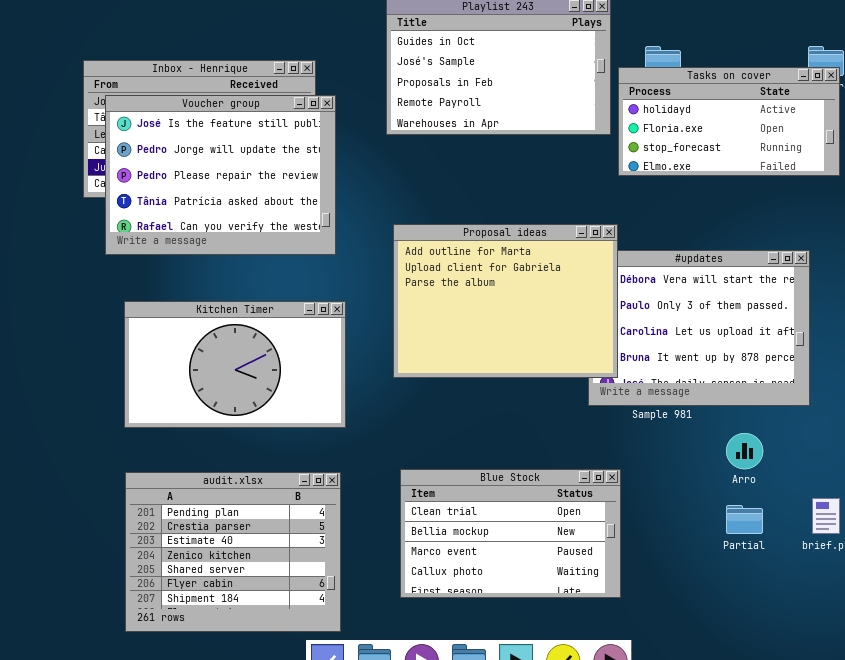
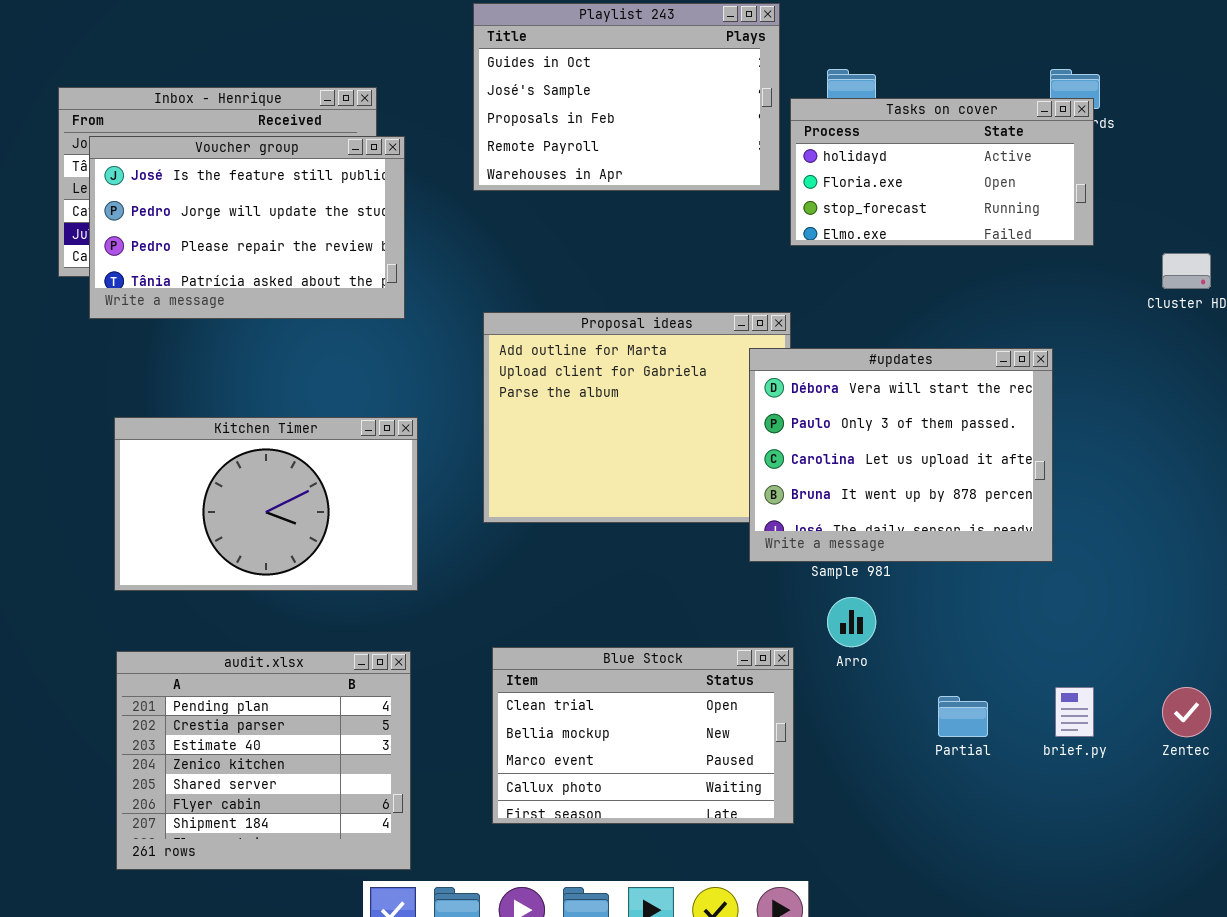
Voucher group: [105,95,336,255] -> [89,136,405,319], resized
#updates: [588,250,810,406] -> [749,348,1053,562], raised
Arro: [726,433,763,469] -> [827,597,876,647], moved

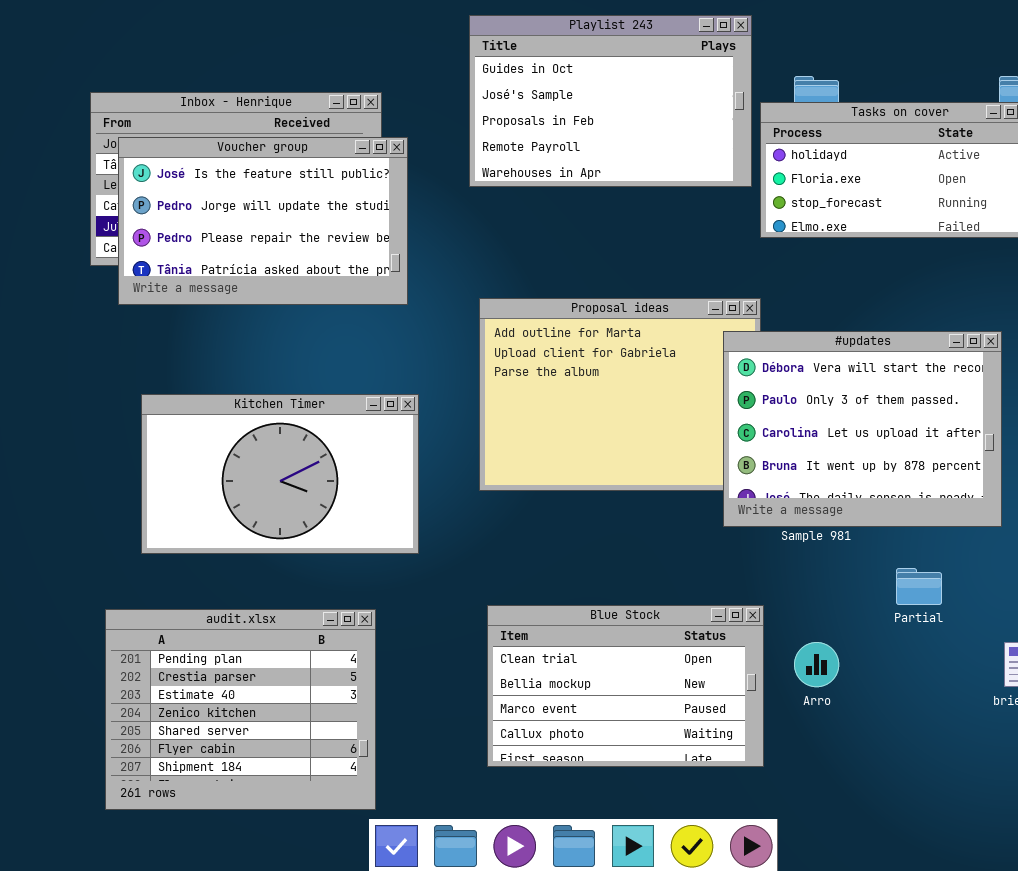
Arro: [827,597,876,647] -> [794,642,839,687], moved
audit.xlsx: [116,651,411,870] -> [105,609,376,810], moved
Partial: [938,696,988,737] -> [896,568,942,605], moved

